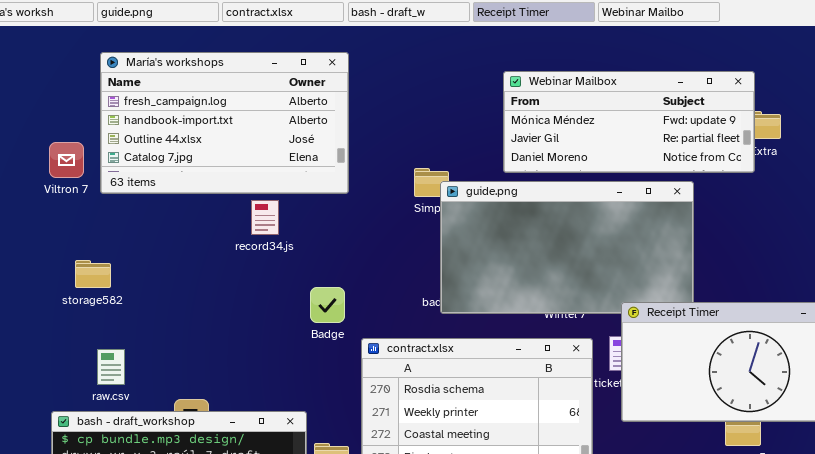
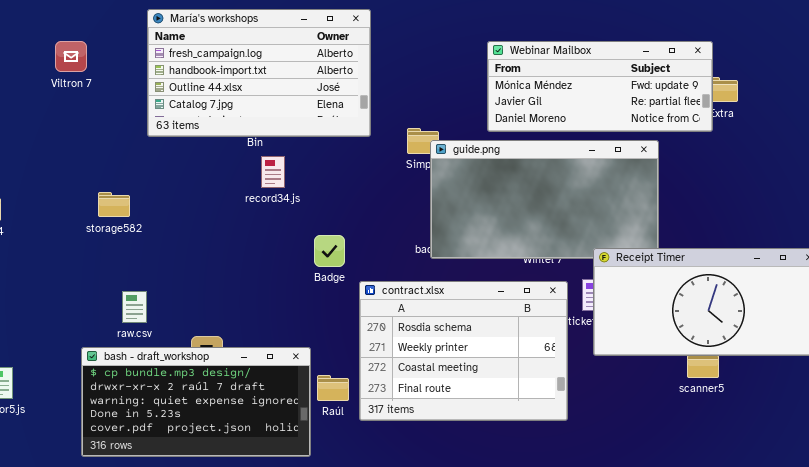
María's workshops: [100,52,349,194] -> [147,9,371,137], moved
Viltron 7: [49,142,84,178] -> [55,41,87,72], moved
storage582: [75,260,111,288] -> [98,192,130,217], moved

